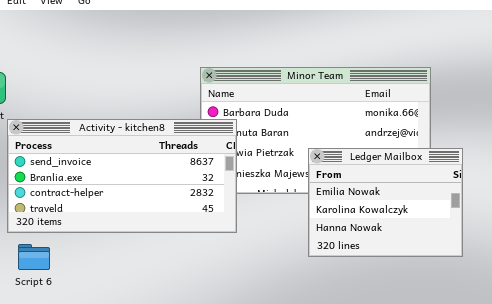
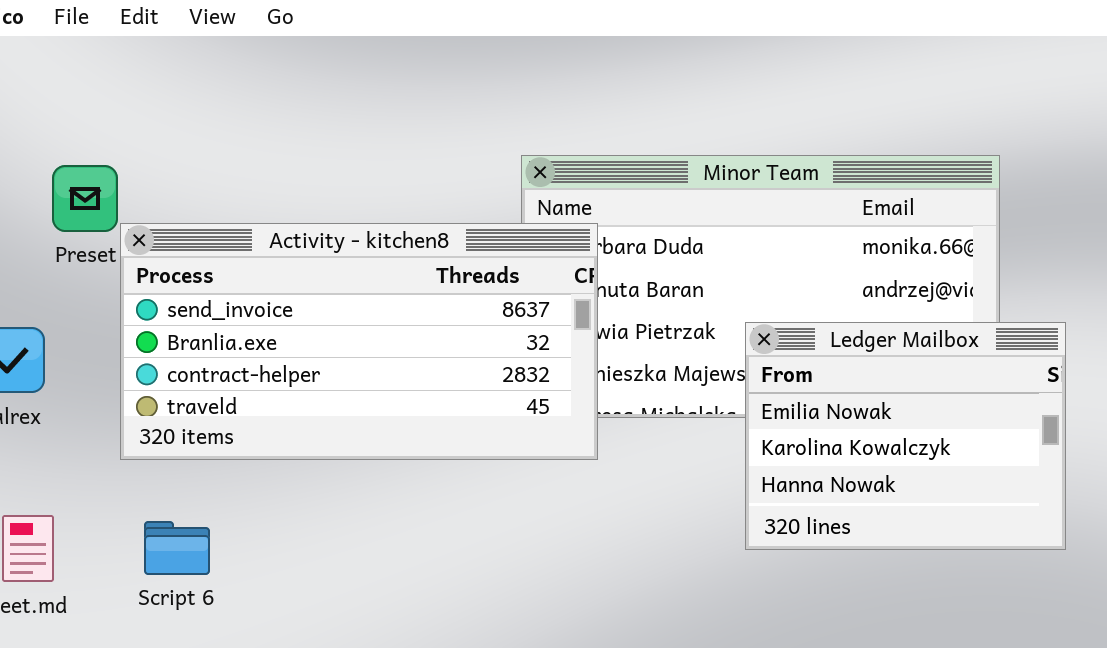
Activity - kitchen8: [7,119,237,233] -> [120,223,598,460], moved

